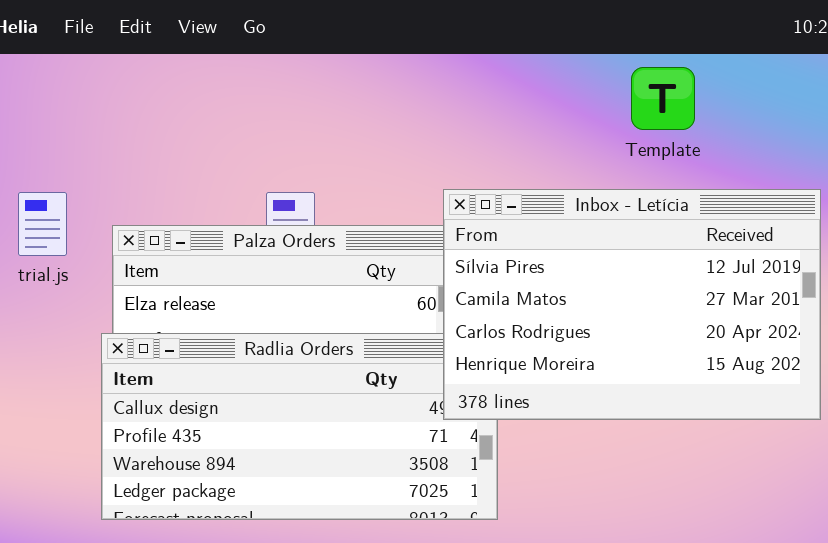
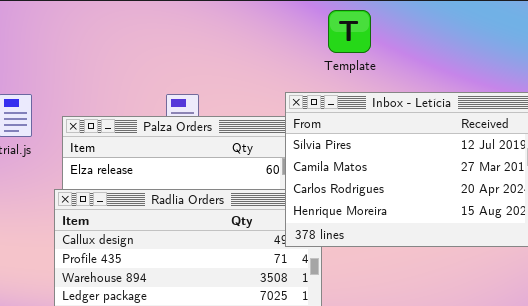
Template: [631,67,695,130] -> [328,10,371,53], moved

